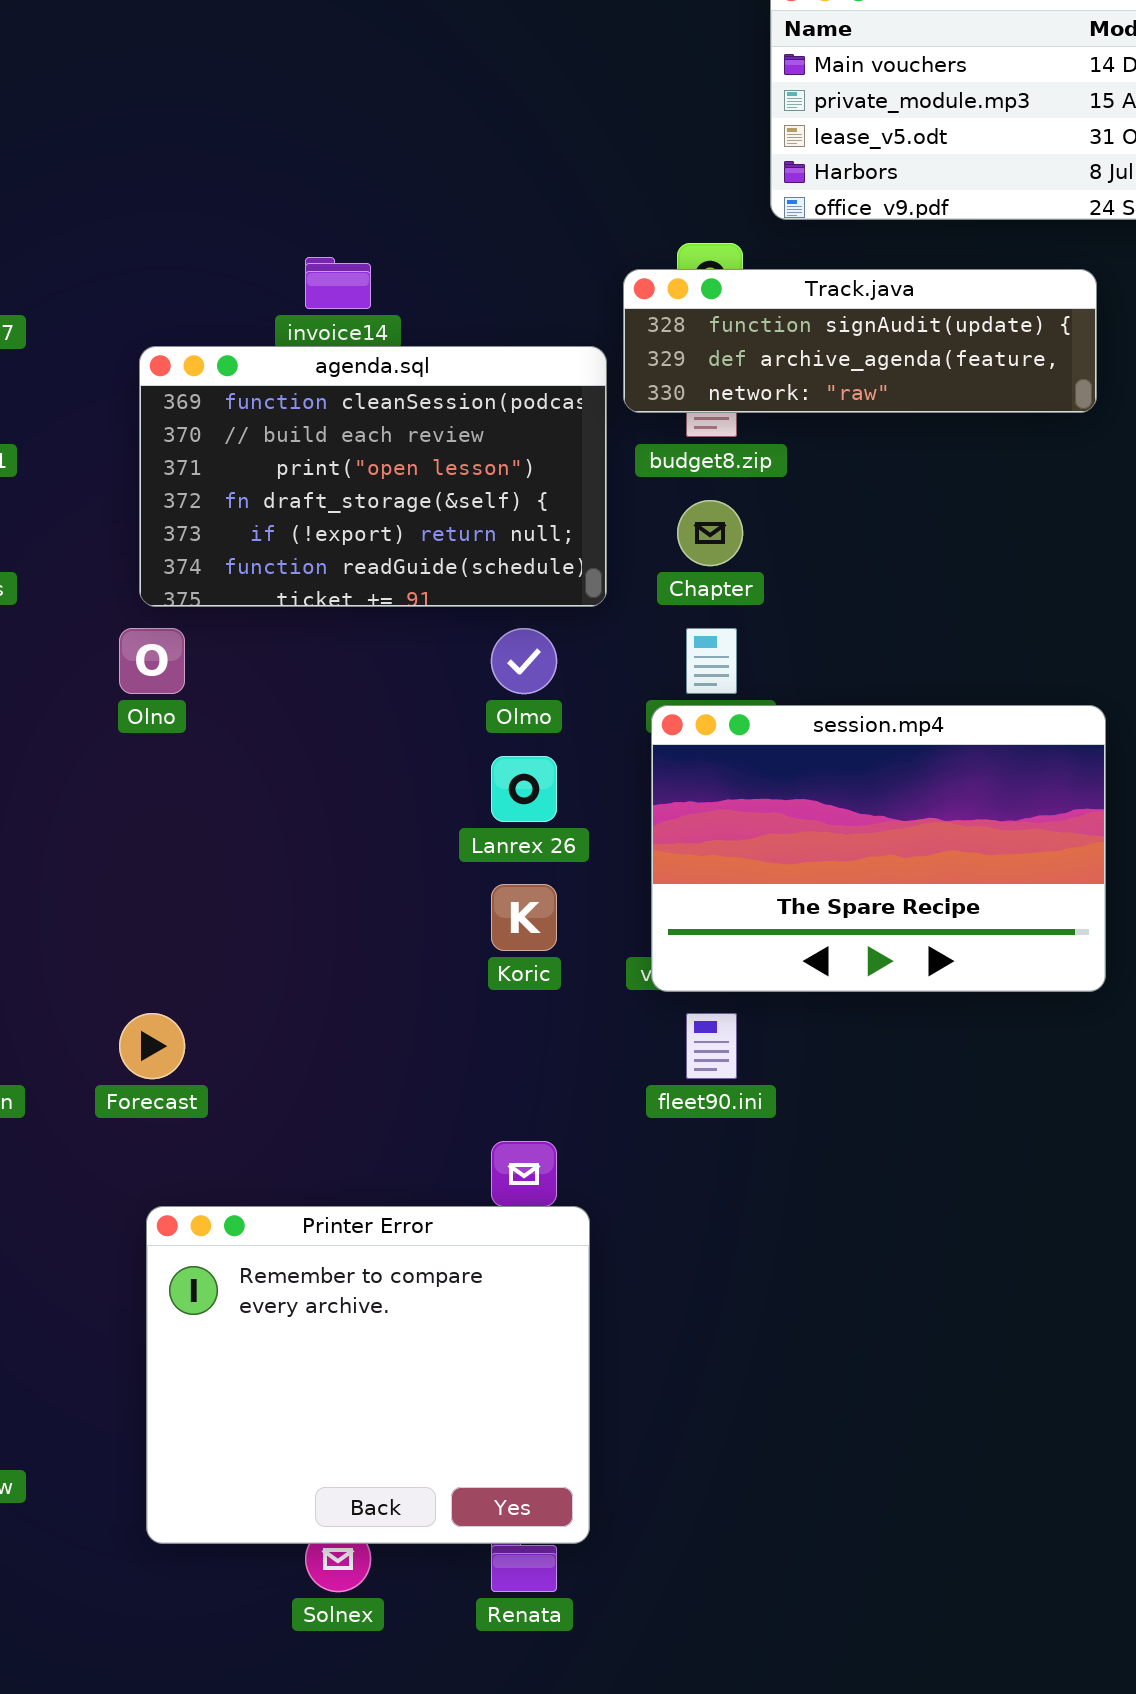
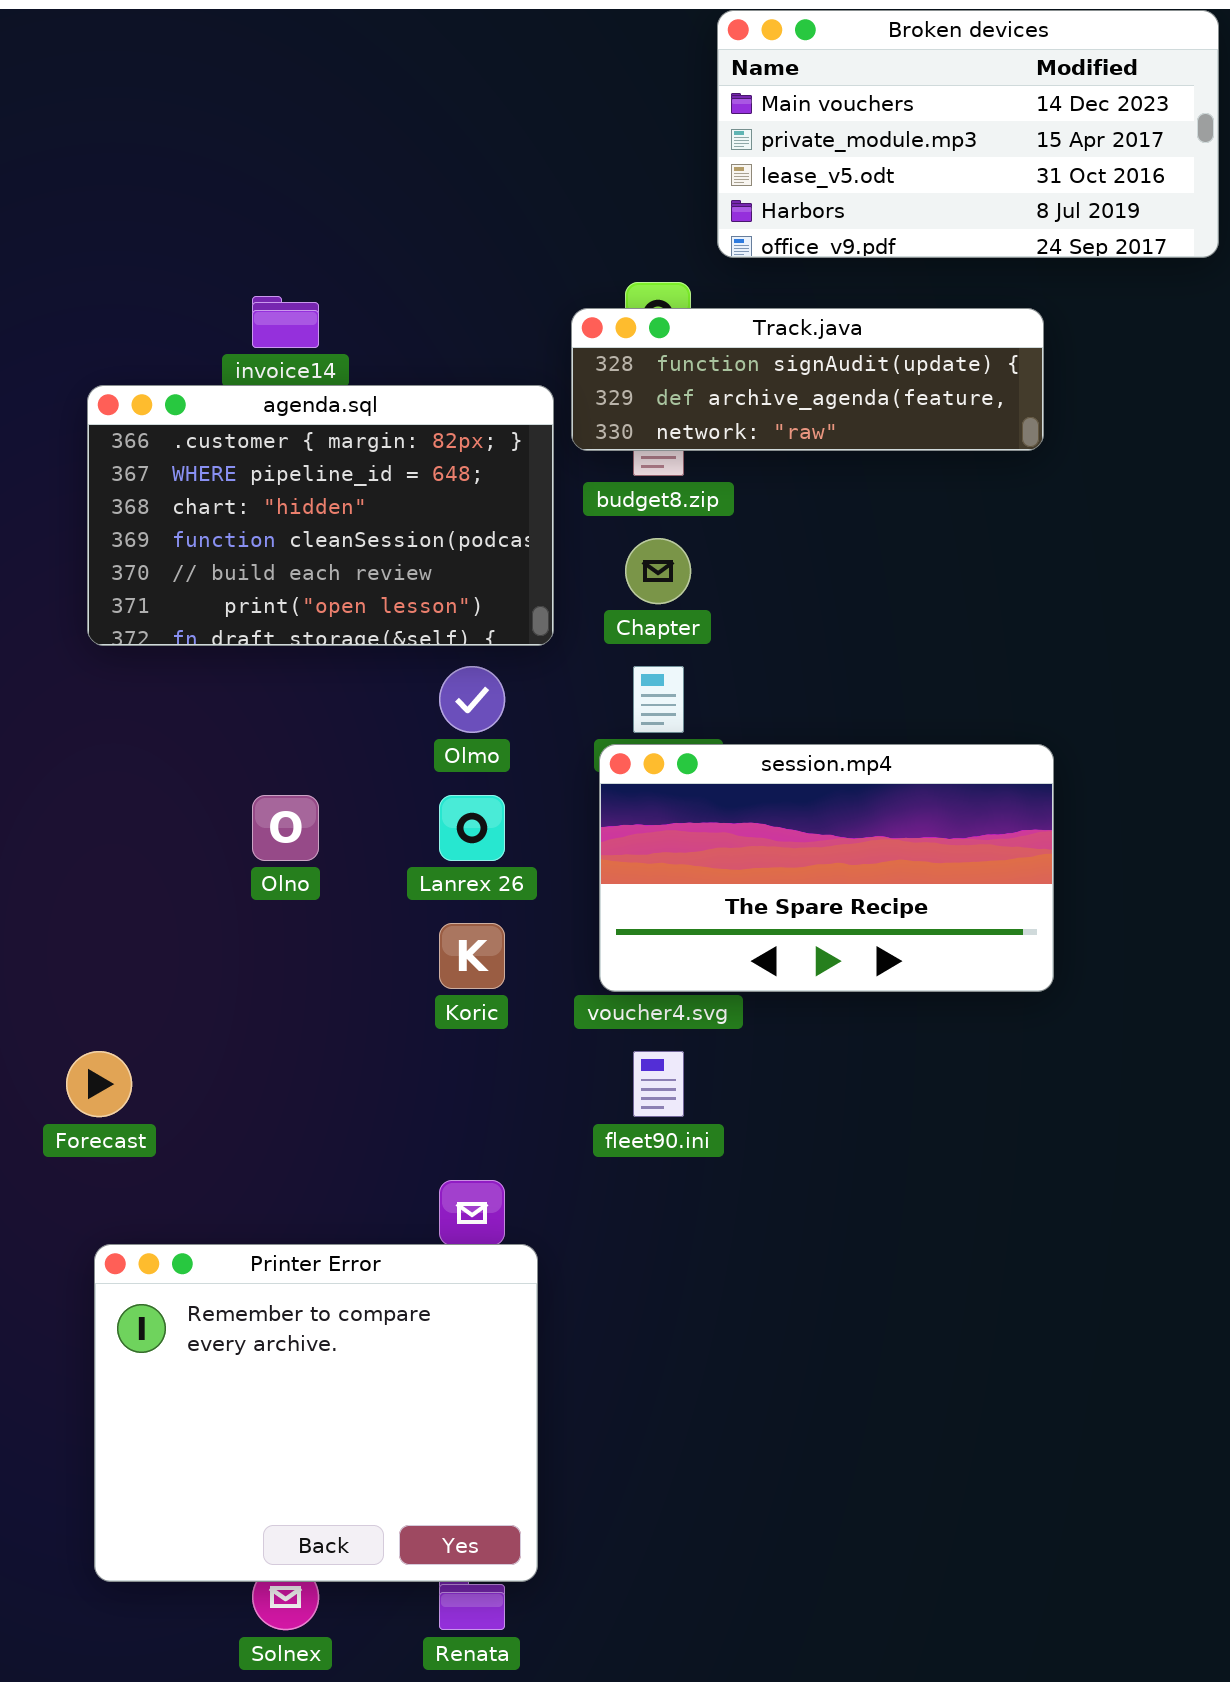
agenda.sql: [139,346,607,607] -> [87,385,554,646], scrolled up 3 rows
Olno: [119,628,185,694] -> [252,795,319,861], moved
session.mp4: [651,705,1106,992] -> [599,744,1054,992], resized

